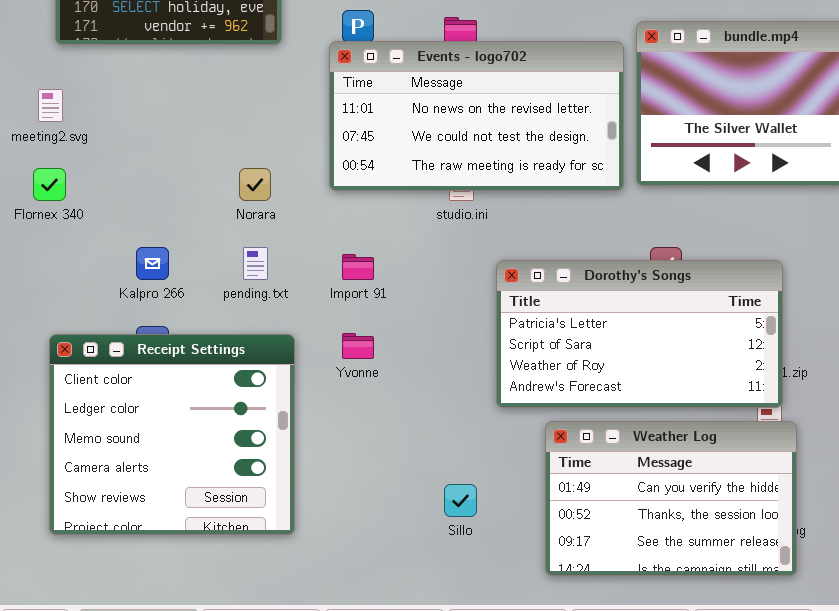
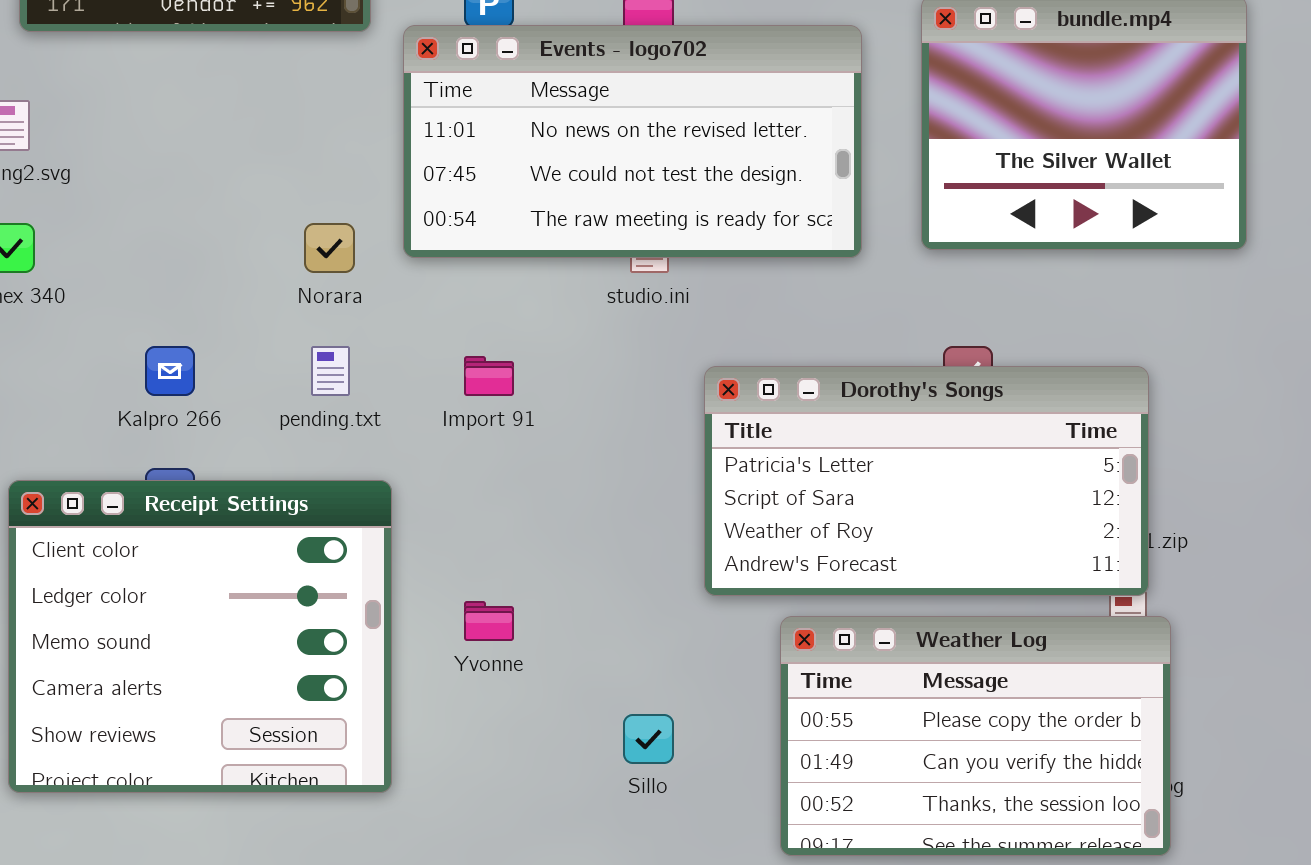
Events - logo702: [329,41,624,191] -> [403,25,862,258], moved
Yvonne: [342,333,374,359] -> [464,601,514,641], moved
Weather Log: [545,421,797,576] -> [780,616,1171,856], scrolled up 1 row

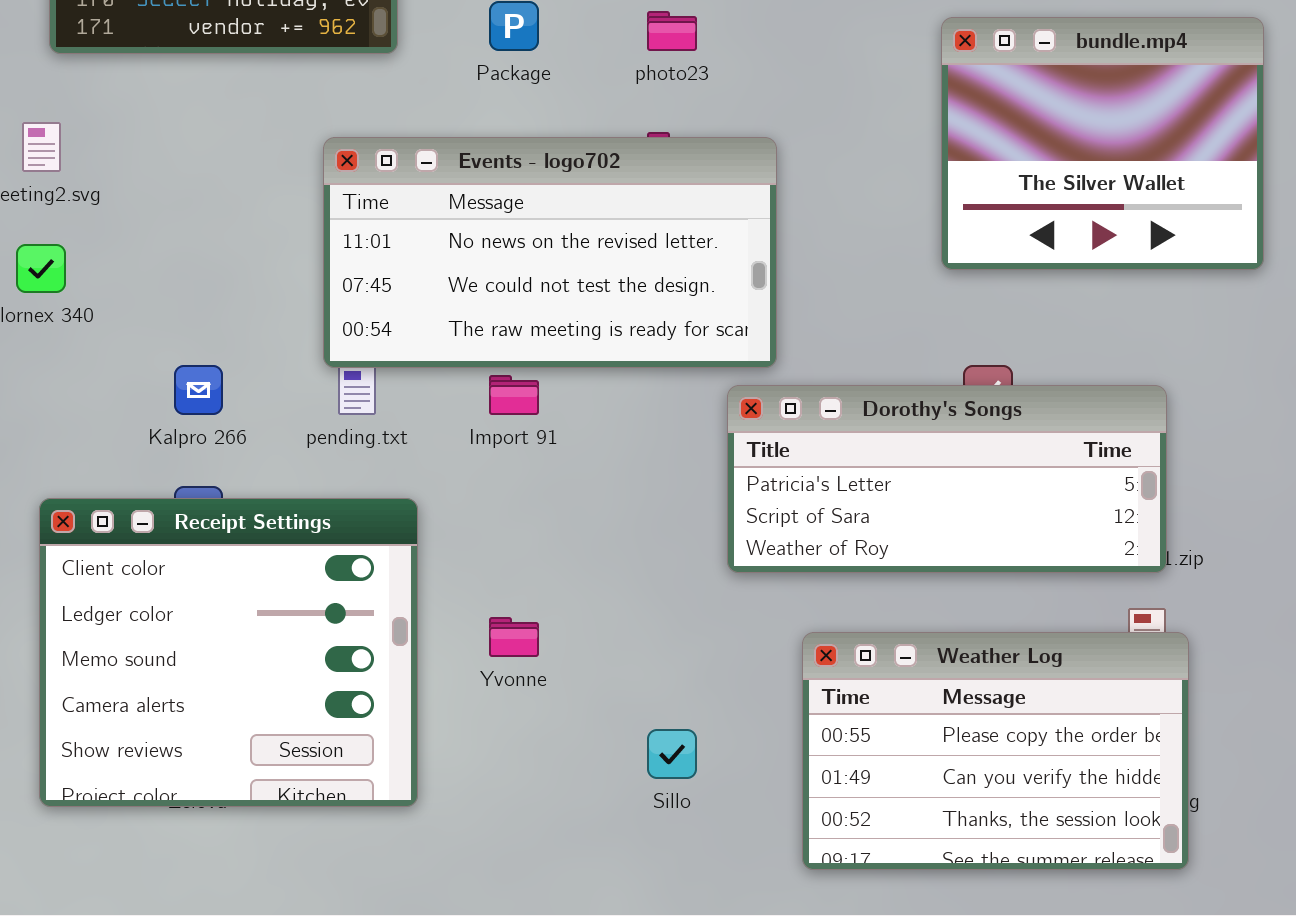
Events - logo702: [403,25,862,258] -> [323,137,777,368], moved
Dorothy's Songs: [704,366,1149,596] -> [727,385,1167,573], resized

